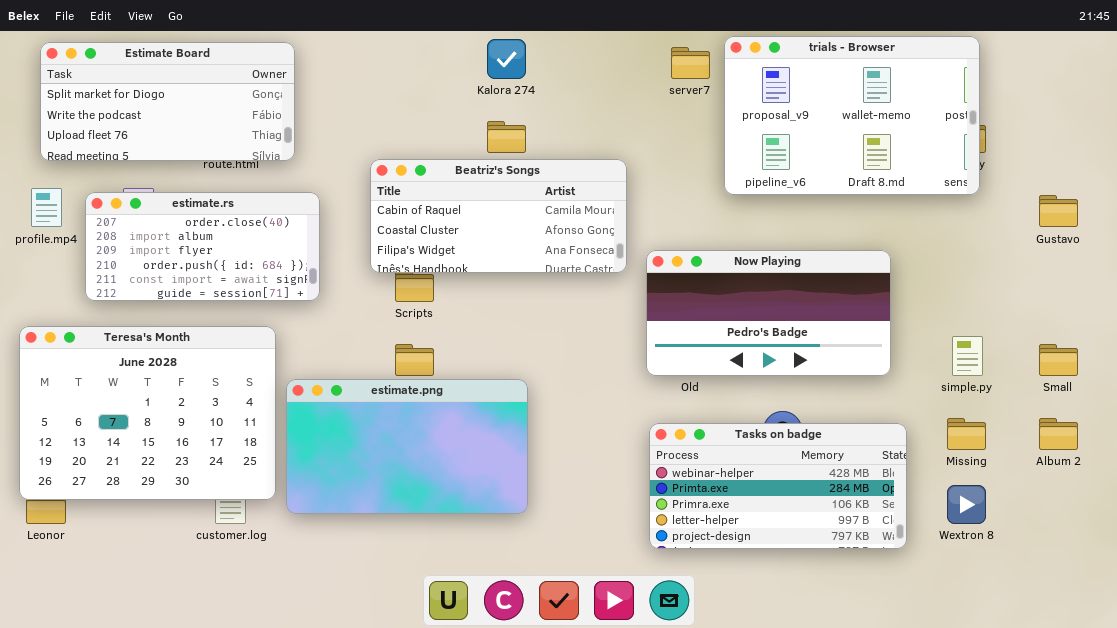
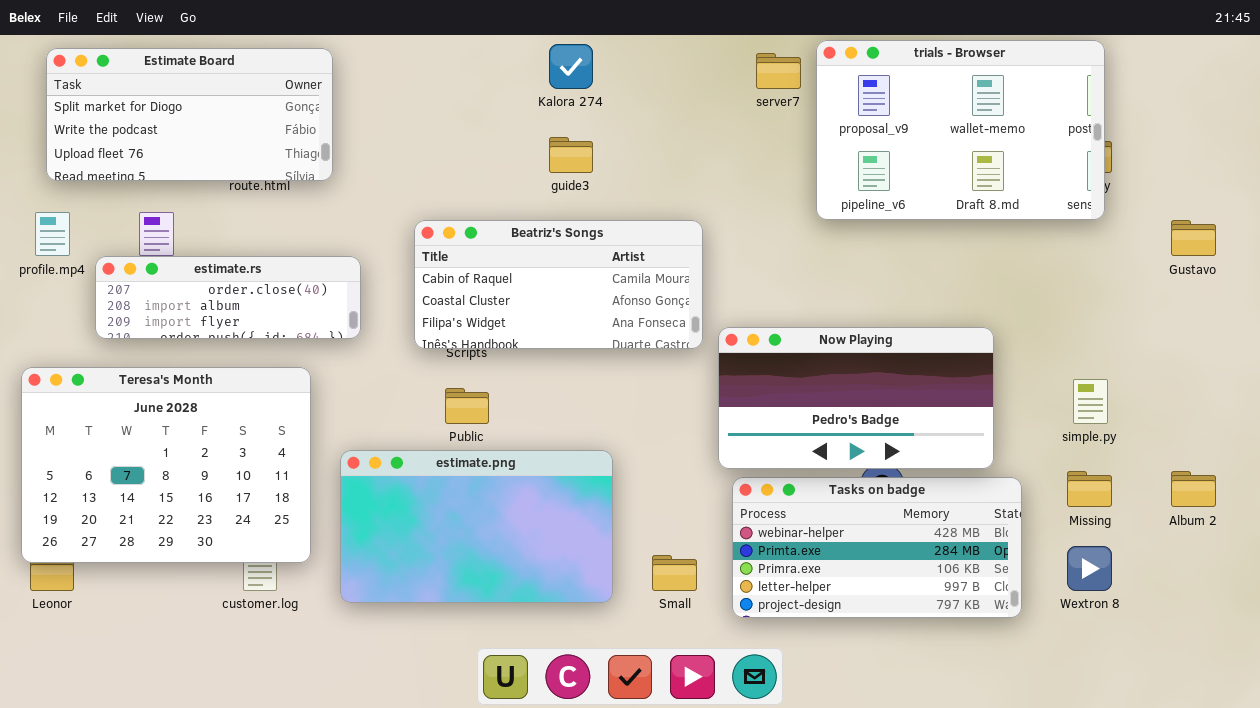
Beatriz's Songs: [370,159,627,273] -> [414,220,703,349], moved
estimate.rs: [85,192,320,301] -> [95,256,361,339], resized
Now Playing: [646,250,891,376] -> [718,327,994,469], moved
Small: [1039,344,1078,376] -> [652,555,697,591], moved
estimate.png: [286,379,528,514] -> [340,450,613,603], moved

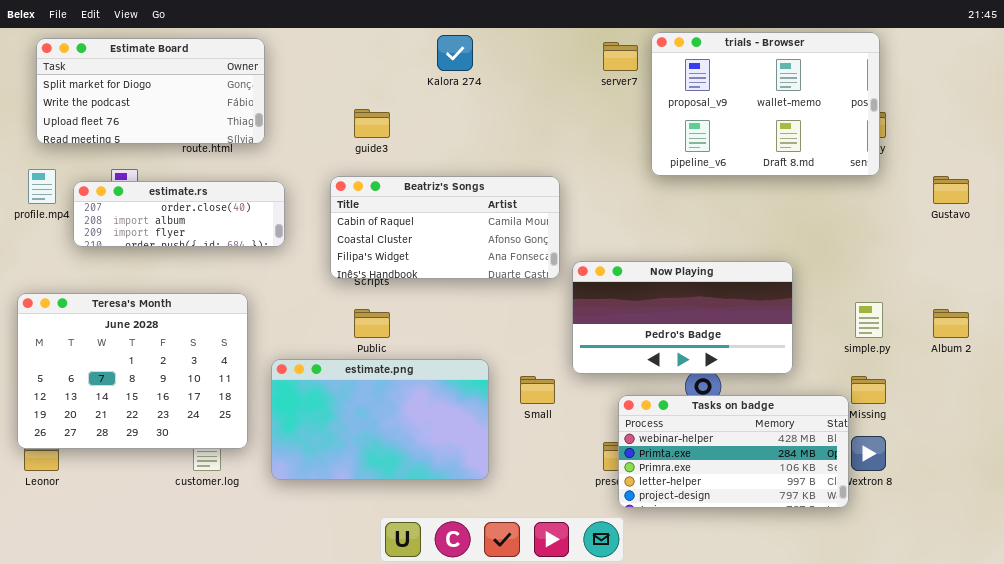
guide3: [549,137,593,173] -> [354,109,390,138], moved
estimate.rs: [95,256,361,339] -> [73,181,285,247], moved
Album 2: [1171,471,1216,507] -> [933,309,969,338], moved
Tasks on badge: [732,477,1022,618] -> [618,395,849,508], moved
Small: [652,555,697,591] -> [520,376,555,404], moved

